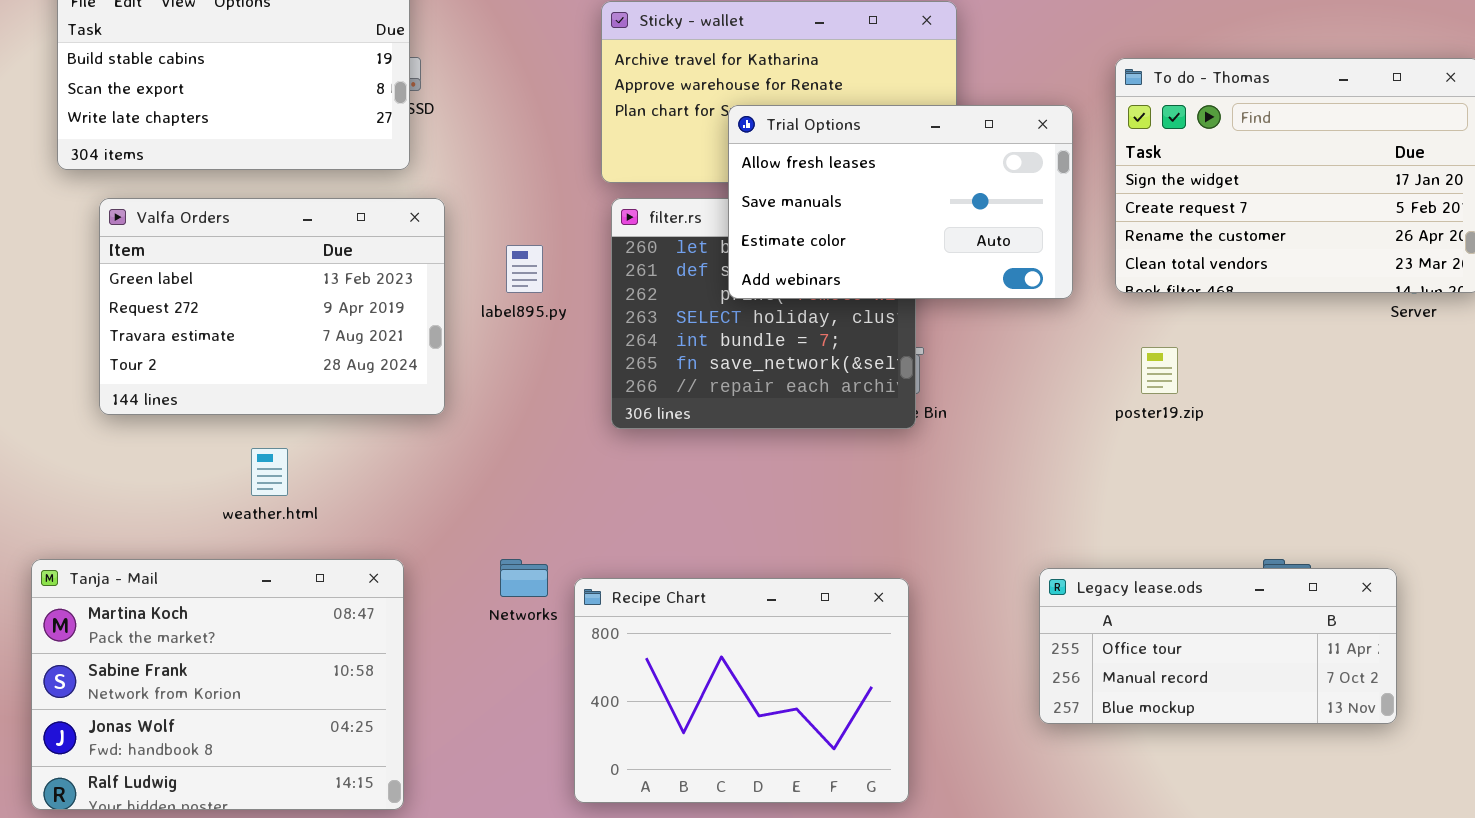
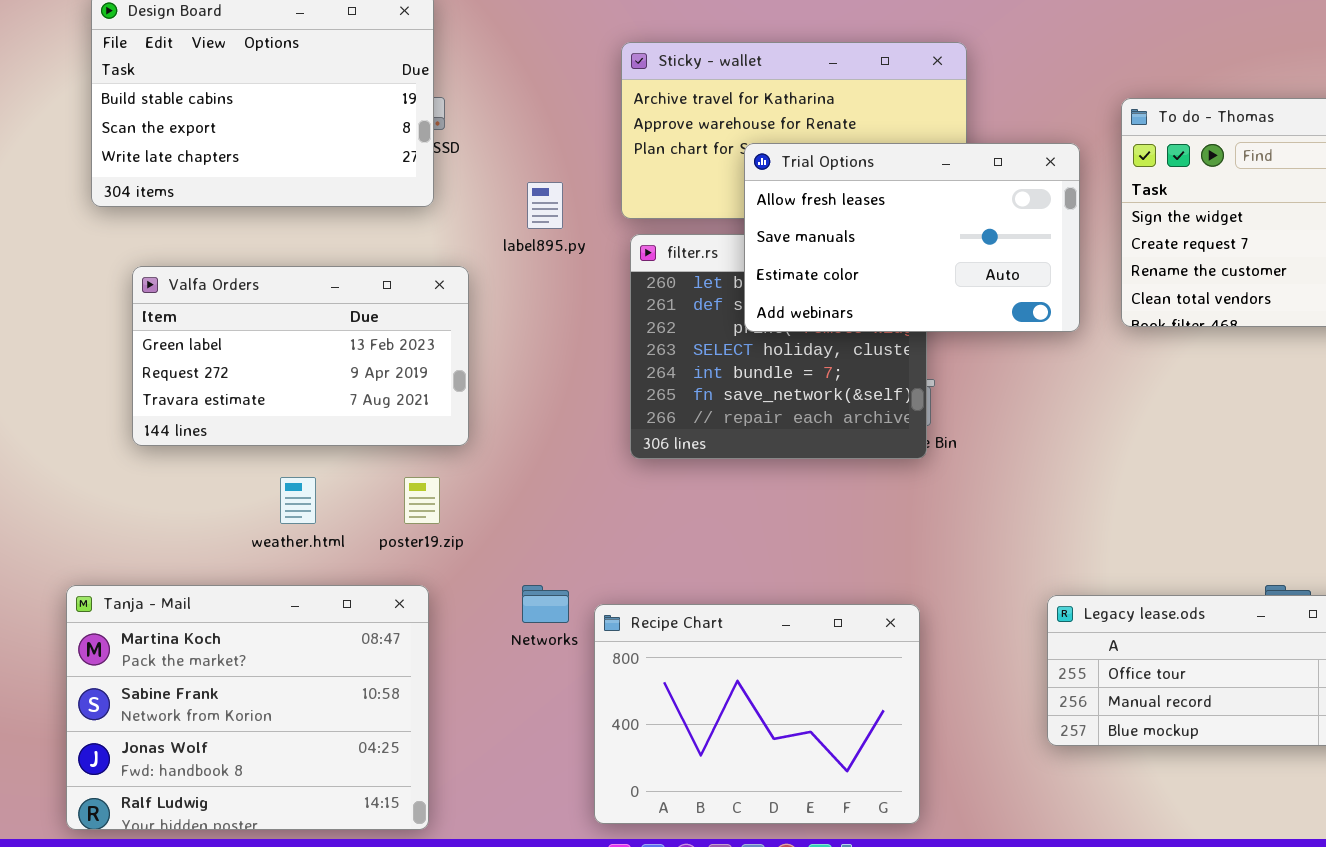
Valfa Orders: [99,198,445,415] -> [132,266,469,446], resized
label895.py: [506,245,543,293] -> [527,182,563,229], moved
poster19.zip: [1141,347,1178,394] -> [404,477,440,524], moved

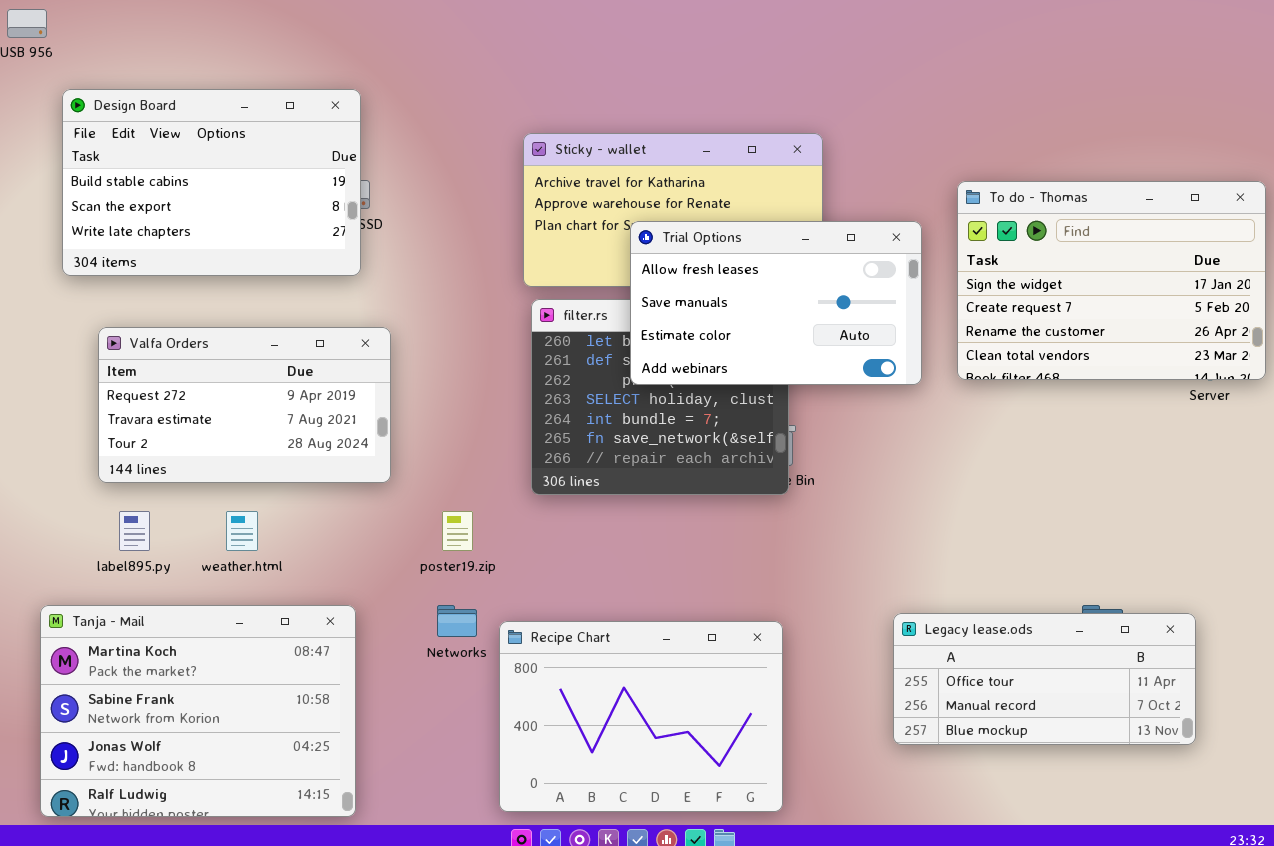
label895.py: [527,182,563,229] -> [119,511,150,551], moved
Valfa Orders: [132,266,469,446] -> [98,327,391,483], scrolled down 1 row
poster19.zip: [404,477,440,524] -> [442,511,473,551], moved

